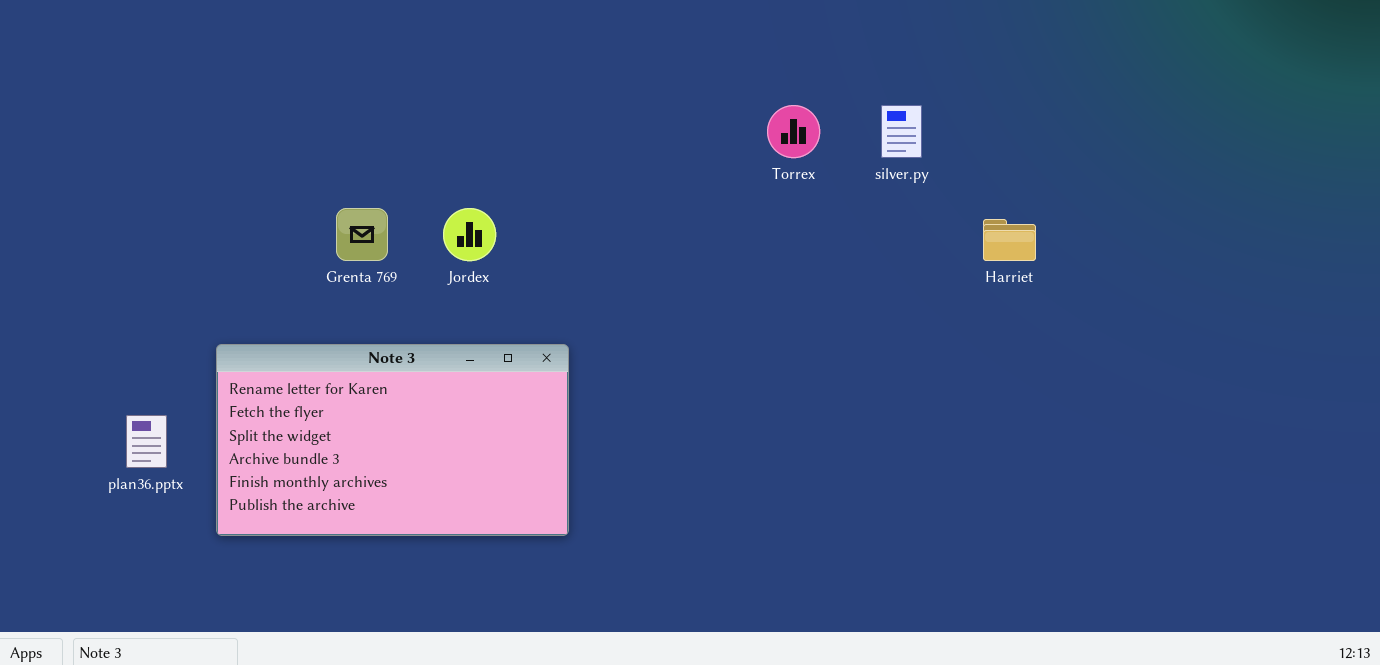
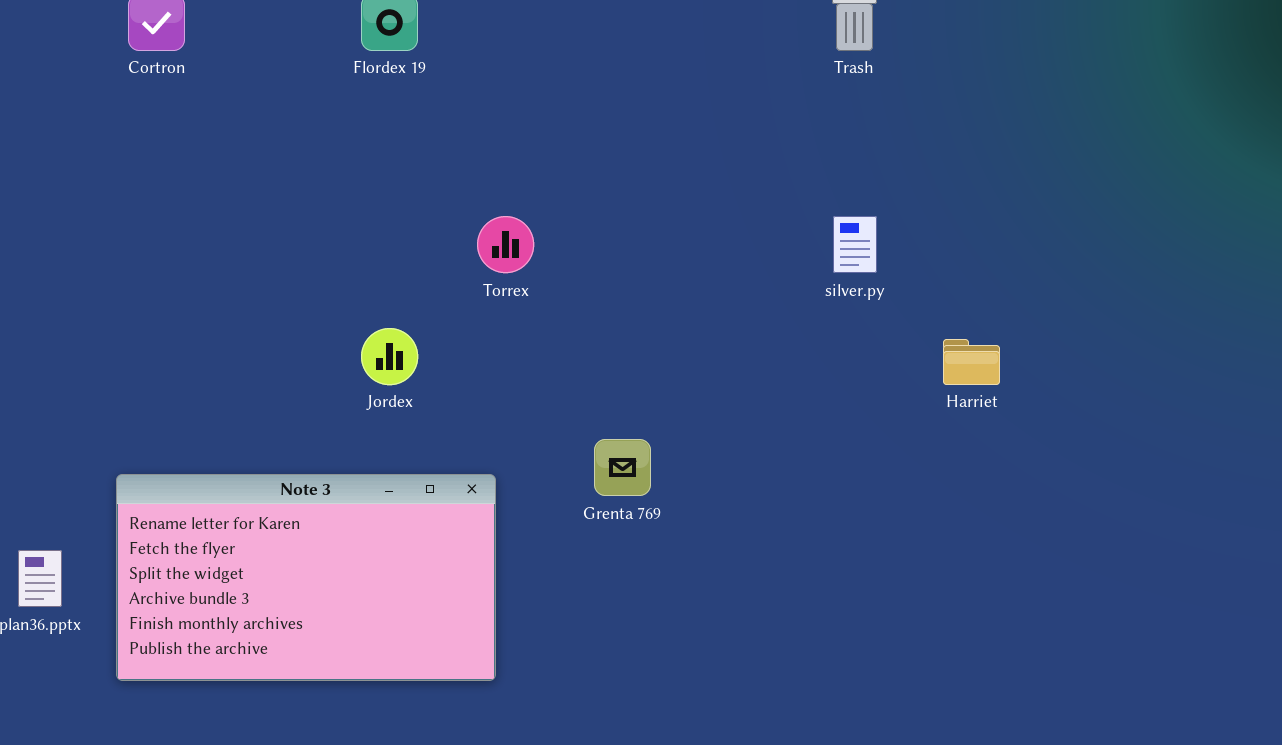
Torrex: [767,105,820,158] -> [477,216,534,273], moved
Grenta 769: [336,208,388,261] -> [594,439,651,496], moved

